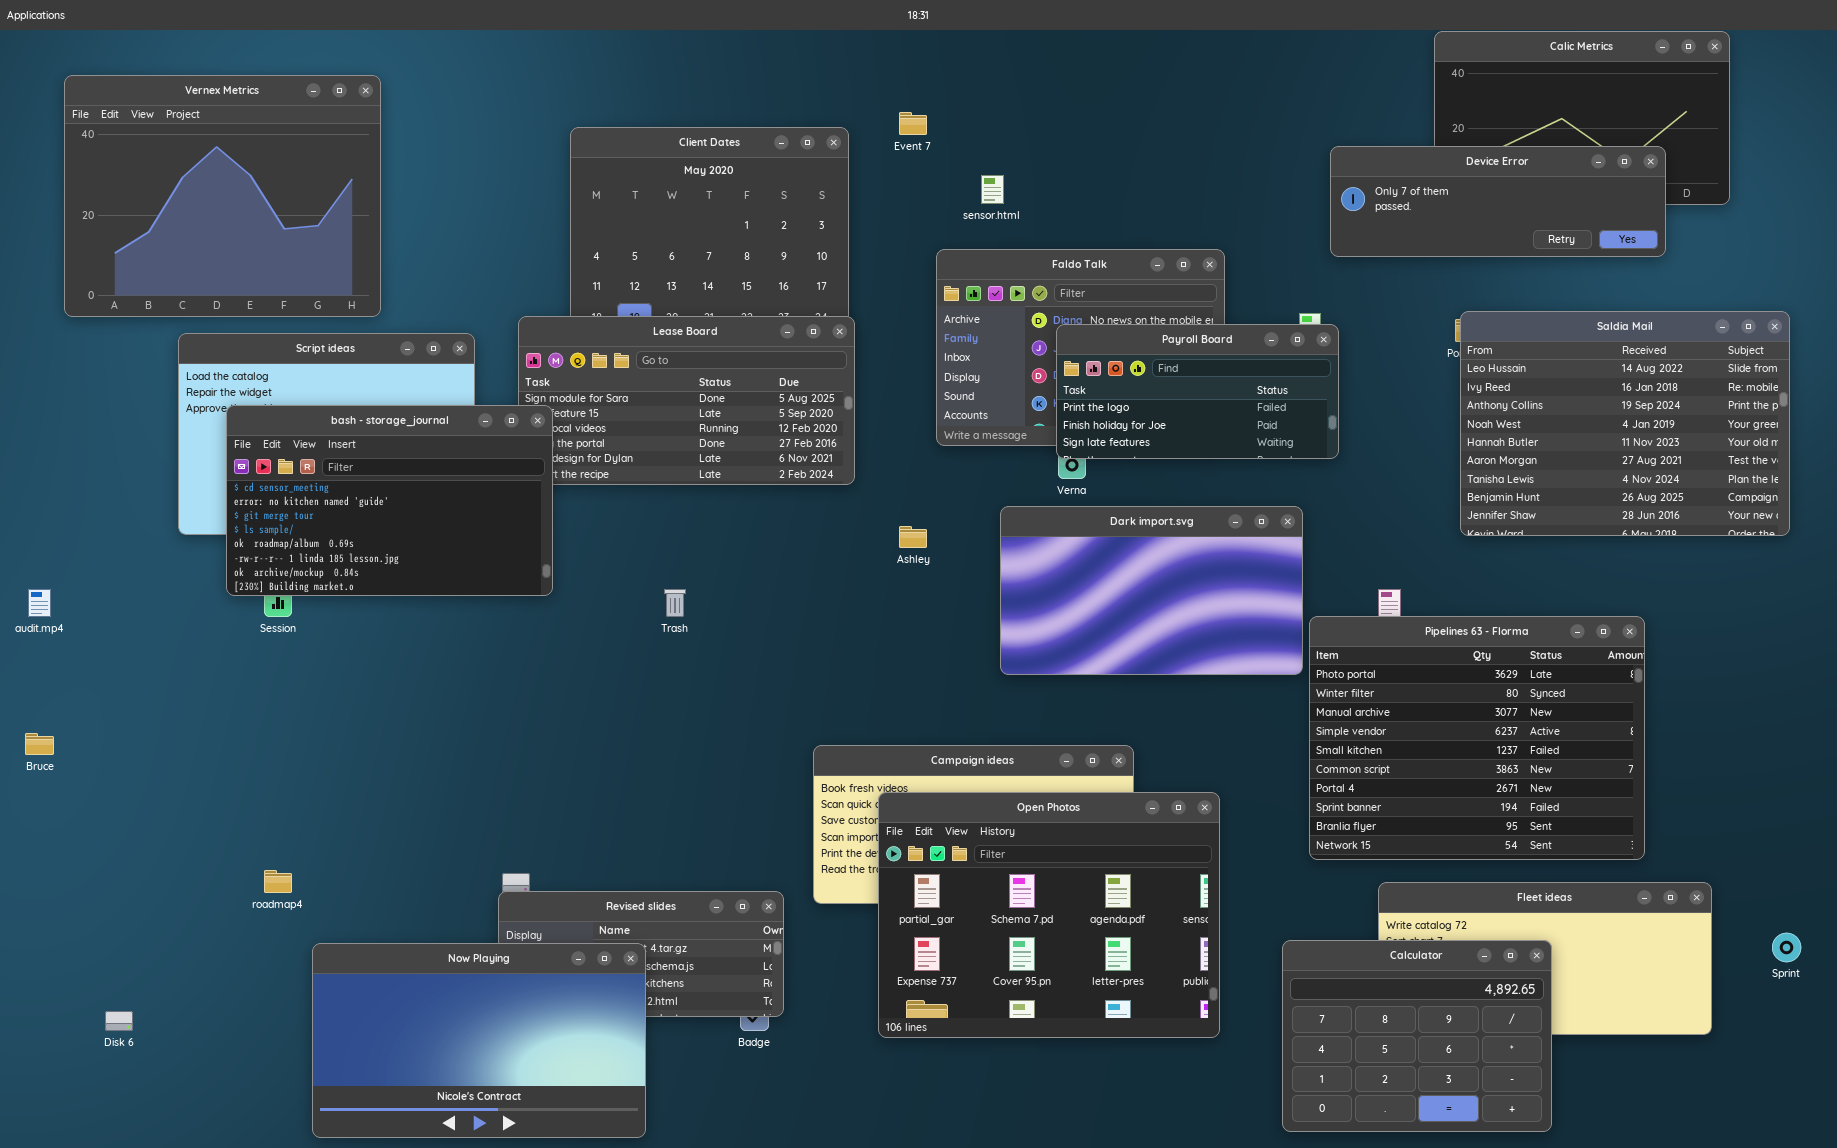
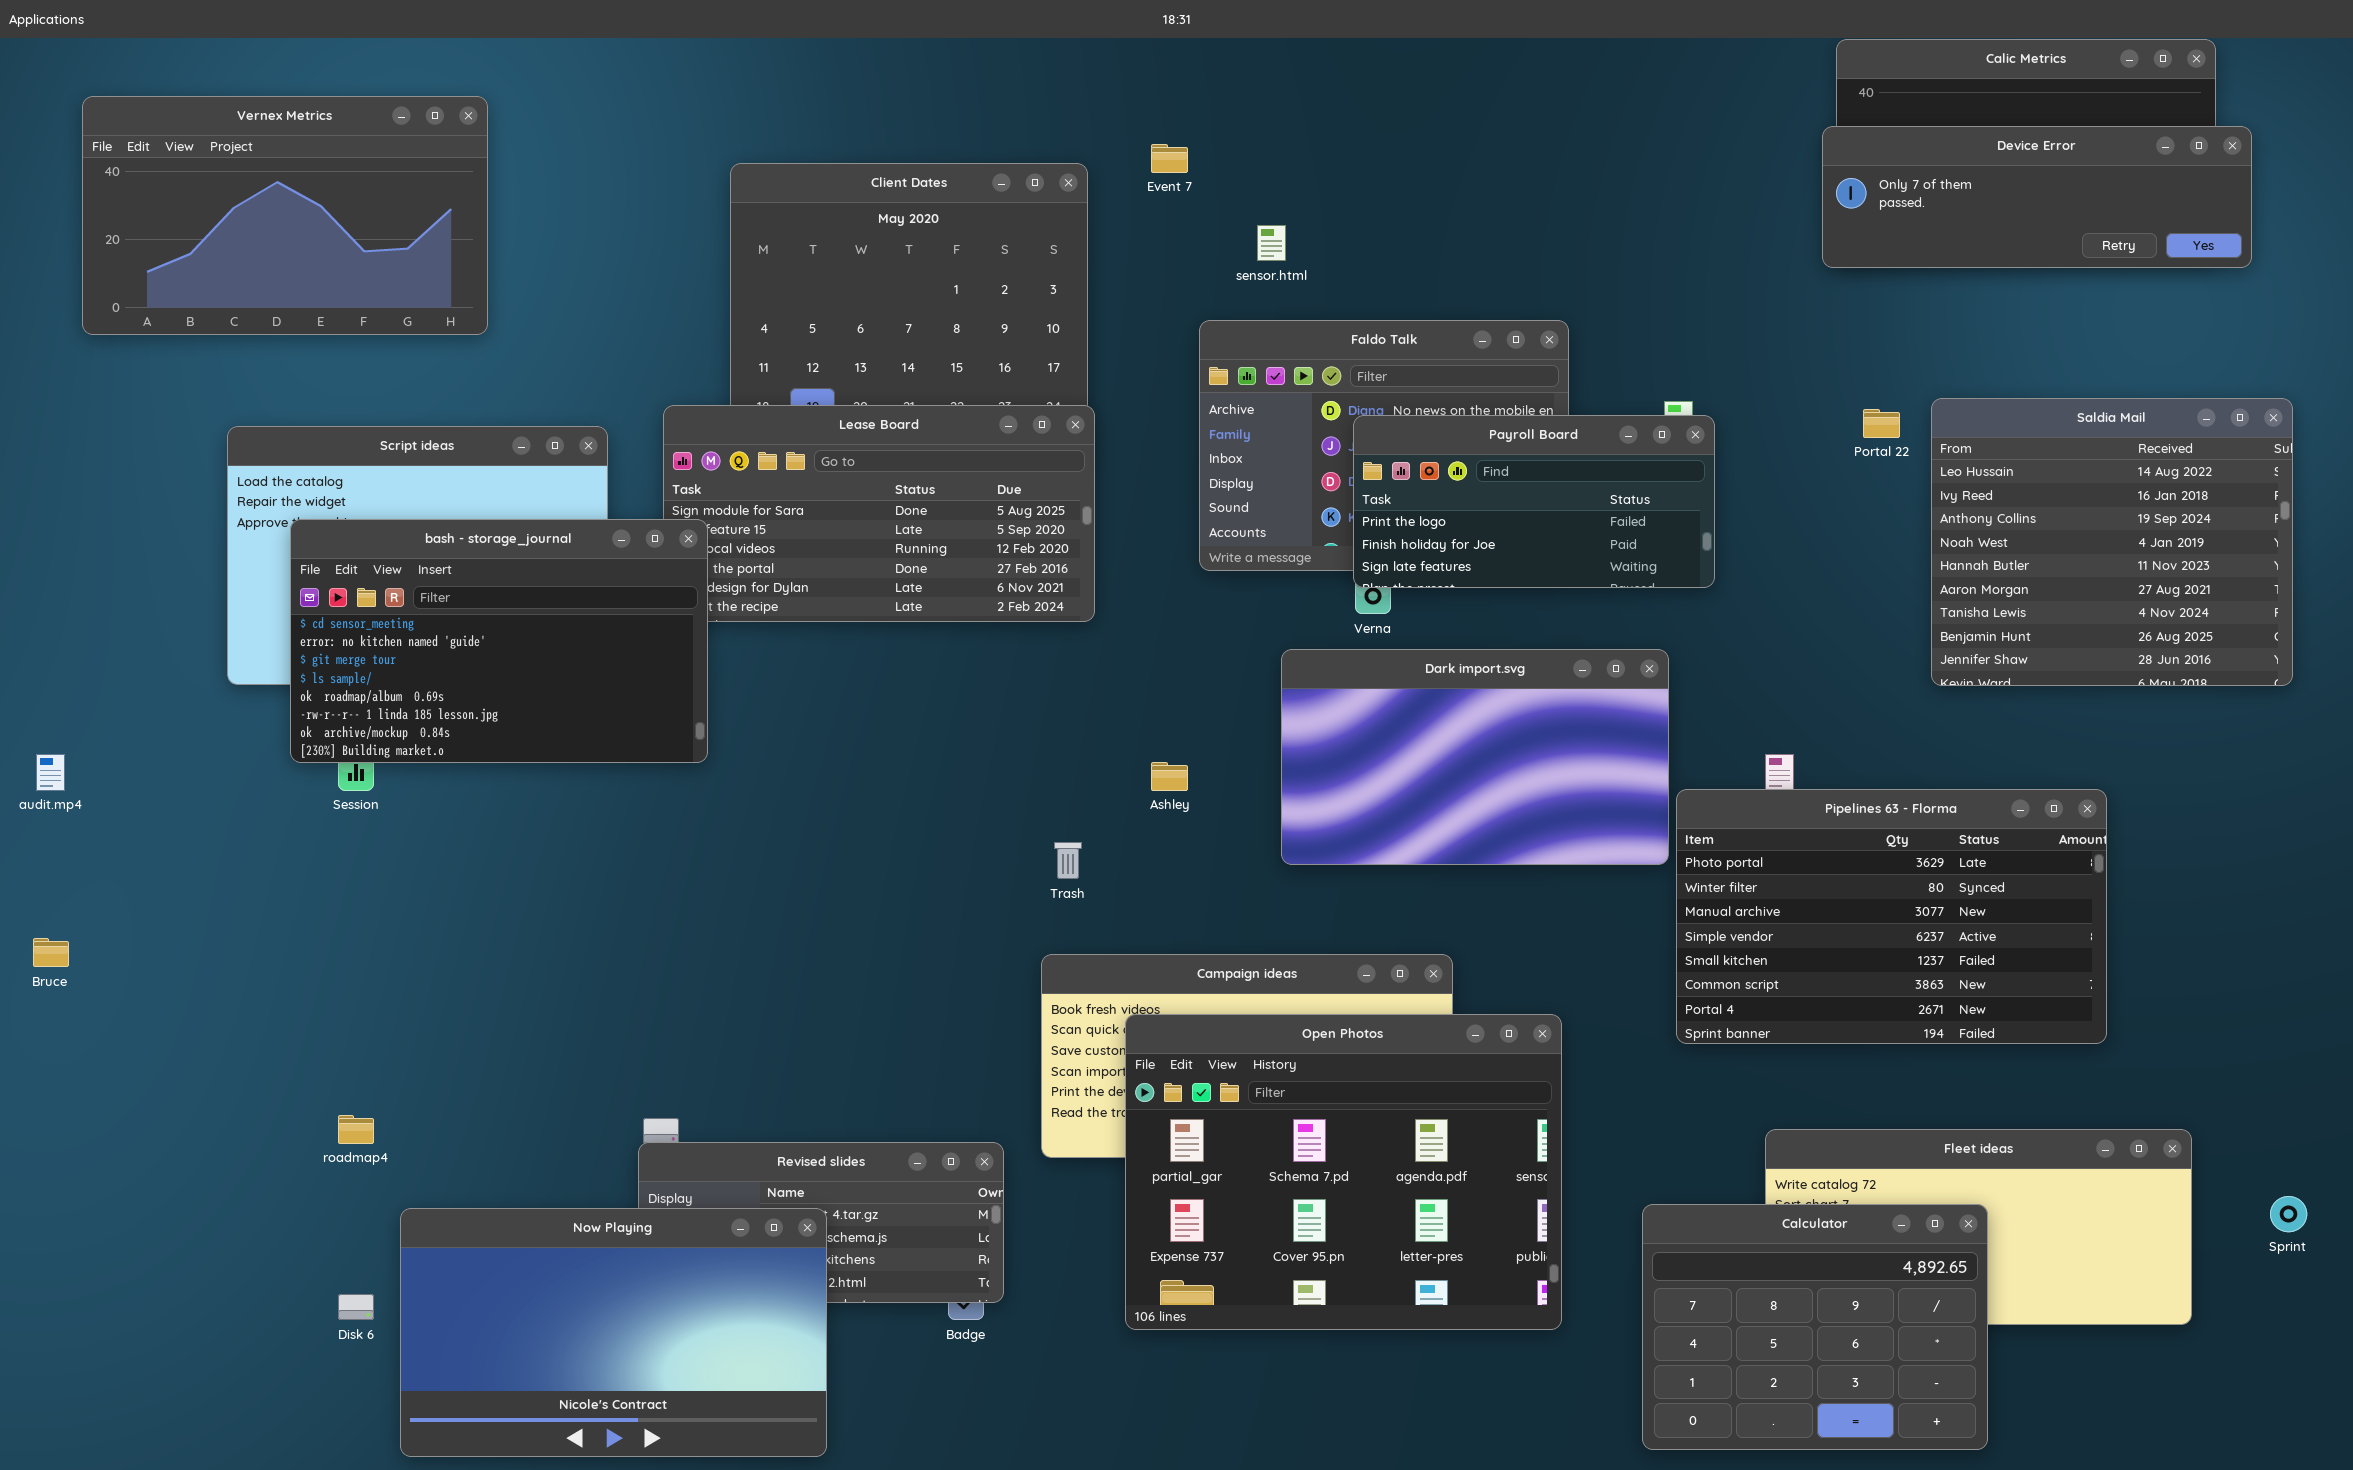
Vernex Metrics: [64,75,381,317] -> [82,96,488,335], resized
Device Error: [1330,146,1666,257] -> [1822,126,2252,268], moved
Saldia Mail: [1460,311,1790,536] -> [1931,398,2293,686], resized
Ashley: [899,526,927,548] -> [1151,762,1188,791], moved
Trash: [664,589,686,617] -> [1054,842,1082,879], moved
Pipelines 63 - Florma: [1309,616,1645,860] -> [1676,789,2107,1044], resized
Disk 6: [105,1011,133,1031] -> [338,1294,374,1320], moved

